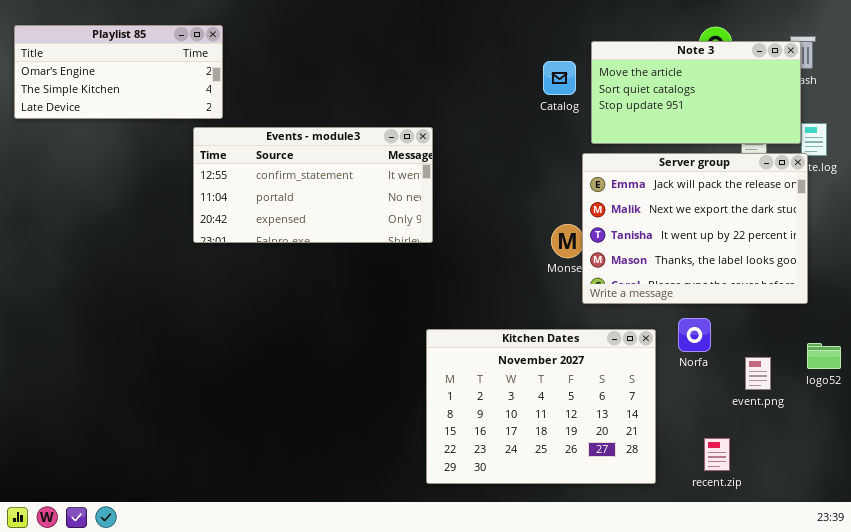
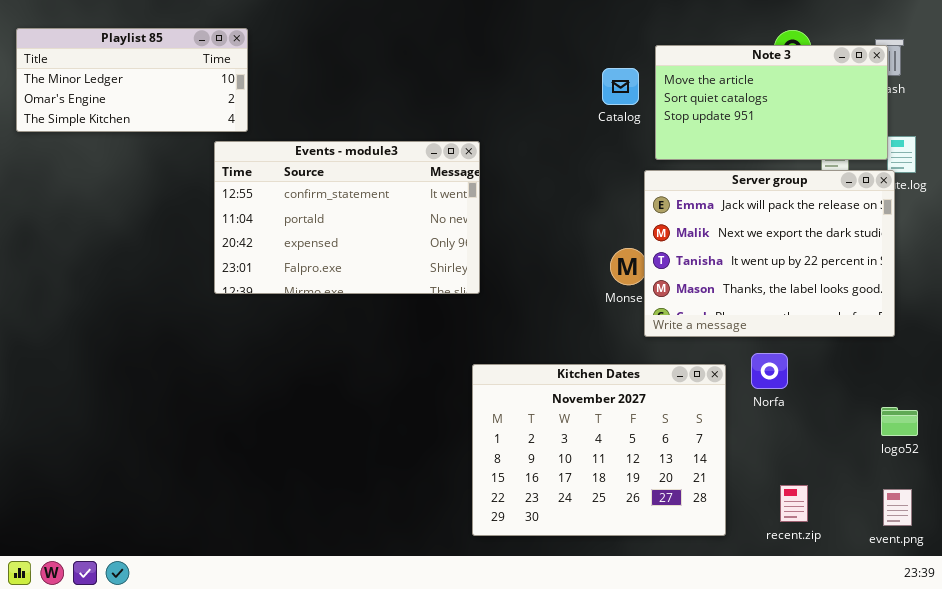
Playlist 85: [14,25,223,119] -> [16,28,248,132], scrolled up 1 row
Events - module3: [193,127,433,243] -> [214,141,480,294], resized
logo52: [807,343,841,369] -> [881,407,918,436], moved
event.png: [745,357,771,390] -> [883,489,912,526], moved

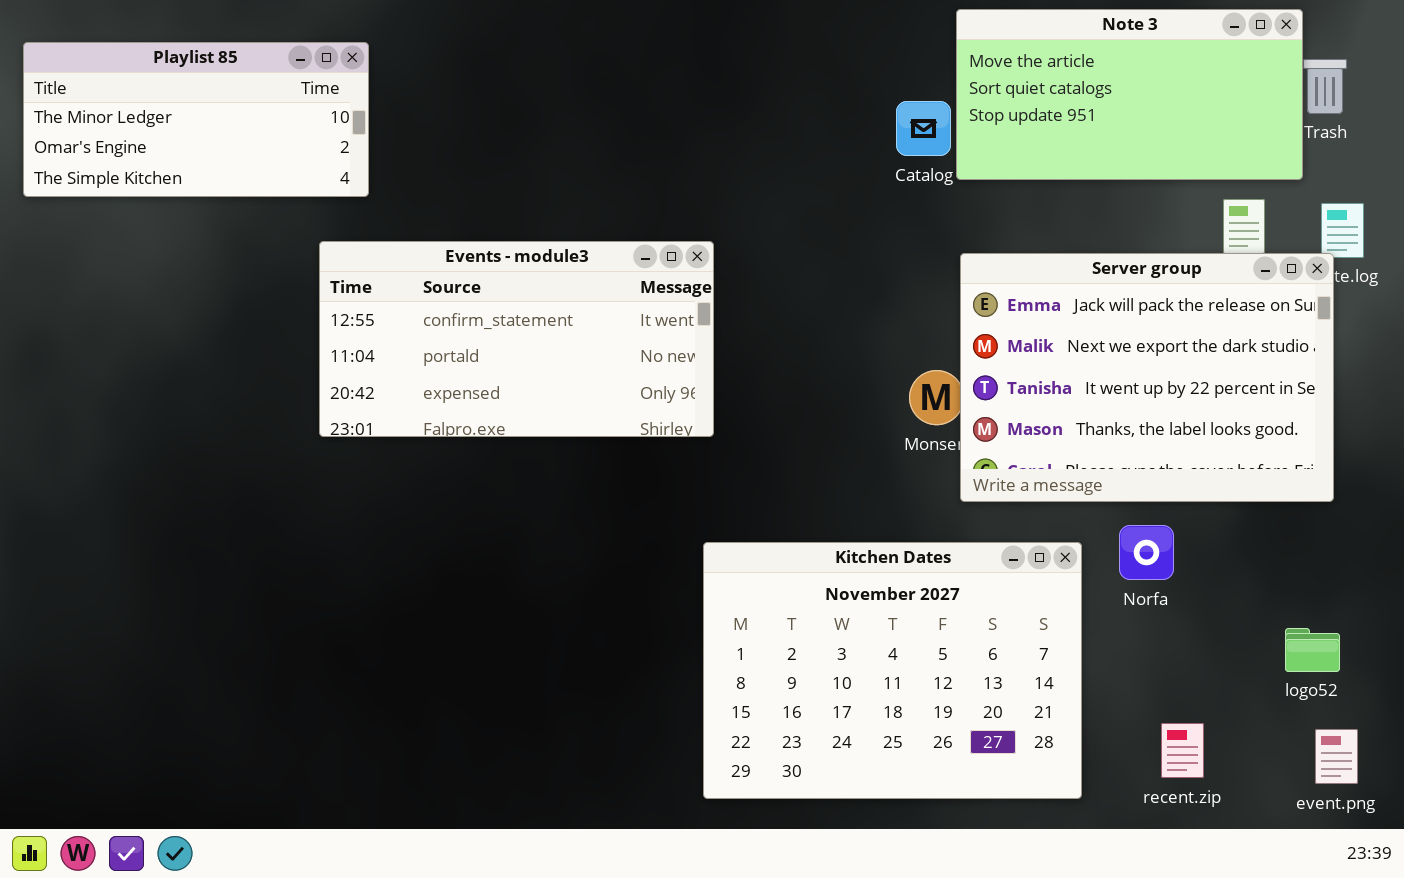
Note 3: [655,45,888,160] -> [956,9,1303,180], moved
Events - module3: [214,141,480,294] -> [319,241,714,437], resized
logo52: [881,407,918,436] -> [1285,628,1340,672], moved

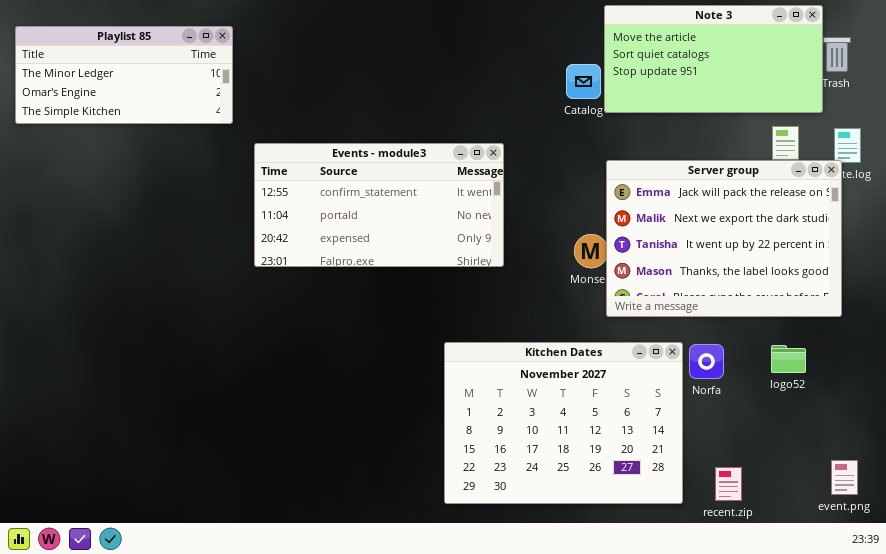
Events - module3: [319,241,714,437] -> [254,143,504,267], moved
Norfa: [1119,525,1174,580] -> [689,344,724,379], moved
logo52: [1285,628,1340,672] -> [771,345,806,373], moved
recent.zip: [1161,723,1204,778] -> [715,467,742,501], moved

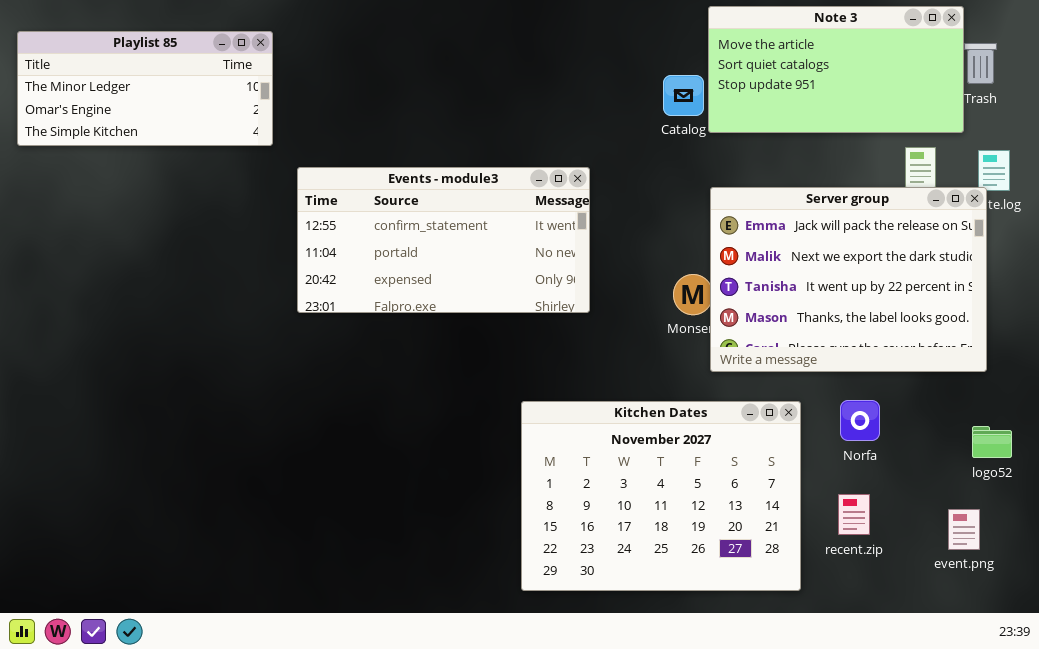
Norfa: [689,344,724,379] -> [840,400,880,441], moved
logo52: [771,345,806,373] -> [972,426,1012,458], moved
event.png: [831,460,858,495] -> [948,509,980,550], moved
recent.zip: [715,467,742,501] -> [838,494,870,535], moved

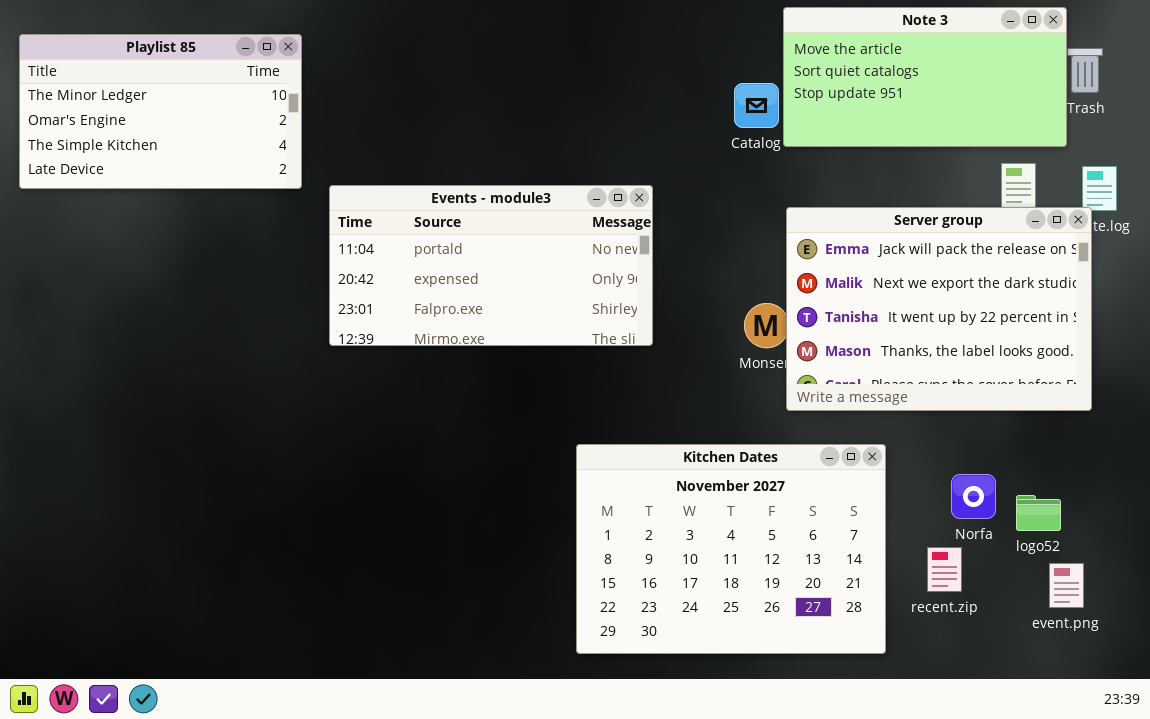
Playlist 85: [17,31,273,146] -> [19,34,302,189], resized
Events - module3: [297,167,590,313] -> [329,185,653,346], scrolled down 1 row
Norfa: [840,400,880,441] -> [951,474,996,519], moved
logo52: [972,426,1012,458] -> [1016,495,1061,531], moved

